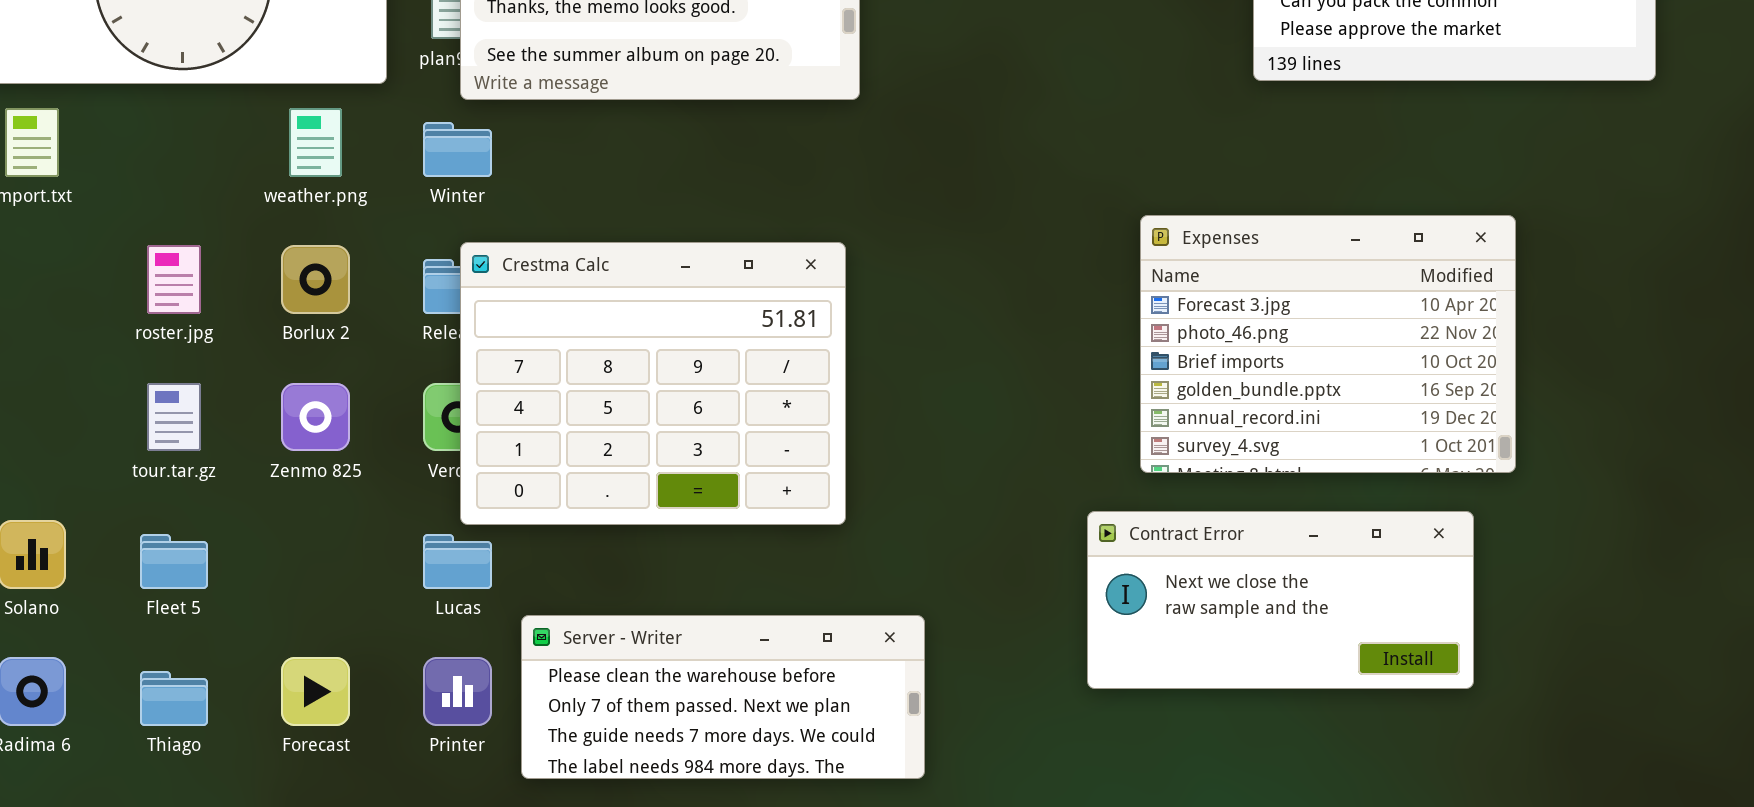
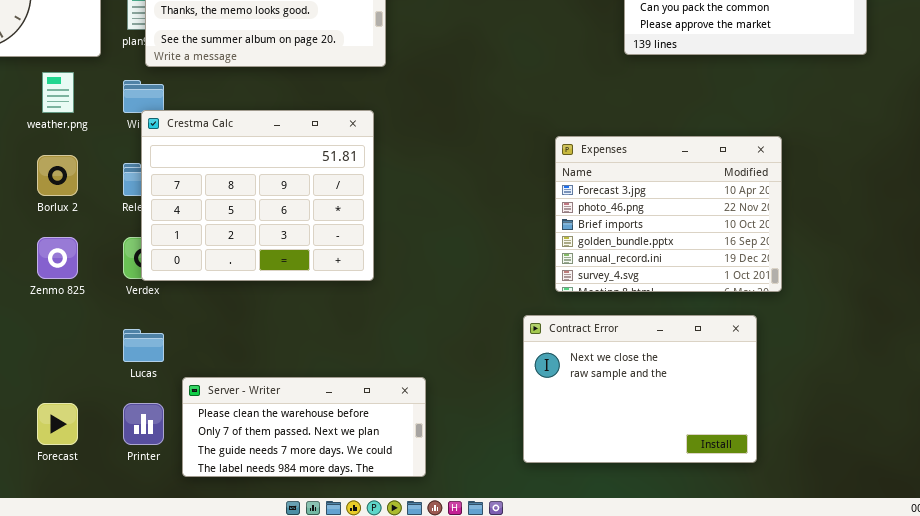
Crestma Calc: [460,242,846,525] -> [141,110,374,281], moved
Contract Error: [1087,511,1474,689] -> [523,315,757,463], resized

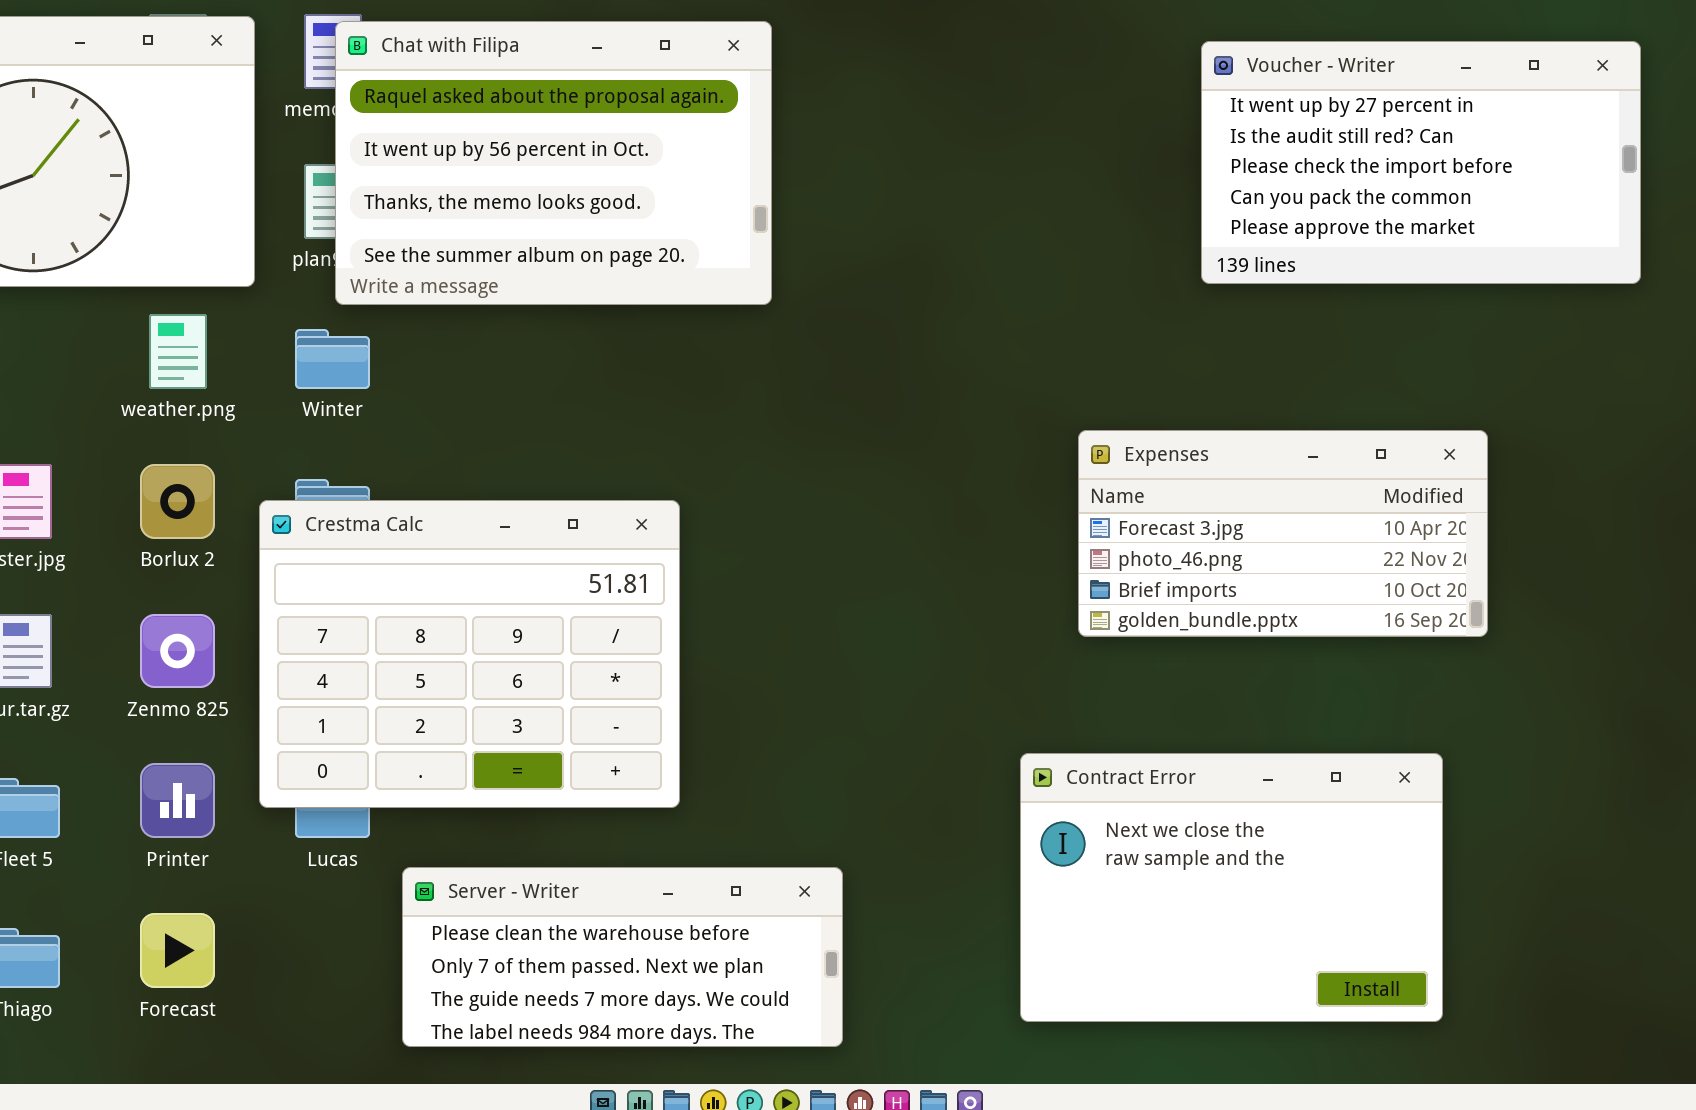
Crestma Calc: [141,110,374,281] -> [259,500,680,808], moved
Expenses: [555,136,782,292] -> [1078,430,1488,637], resized
Printer: [123,403,164,445] -> [140,763,215,838], moved

